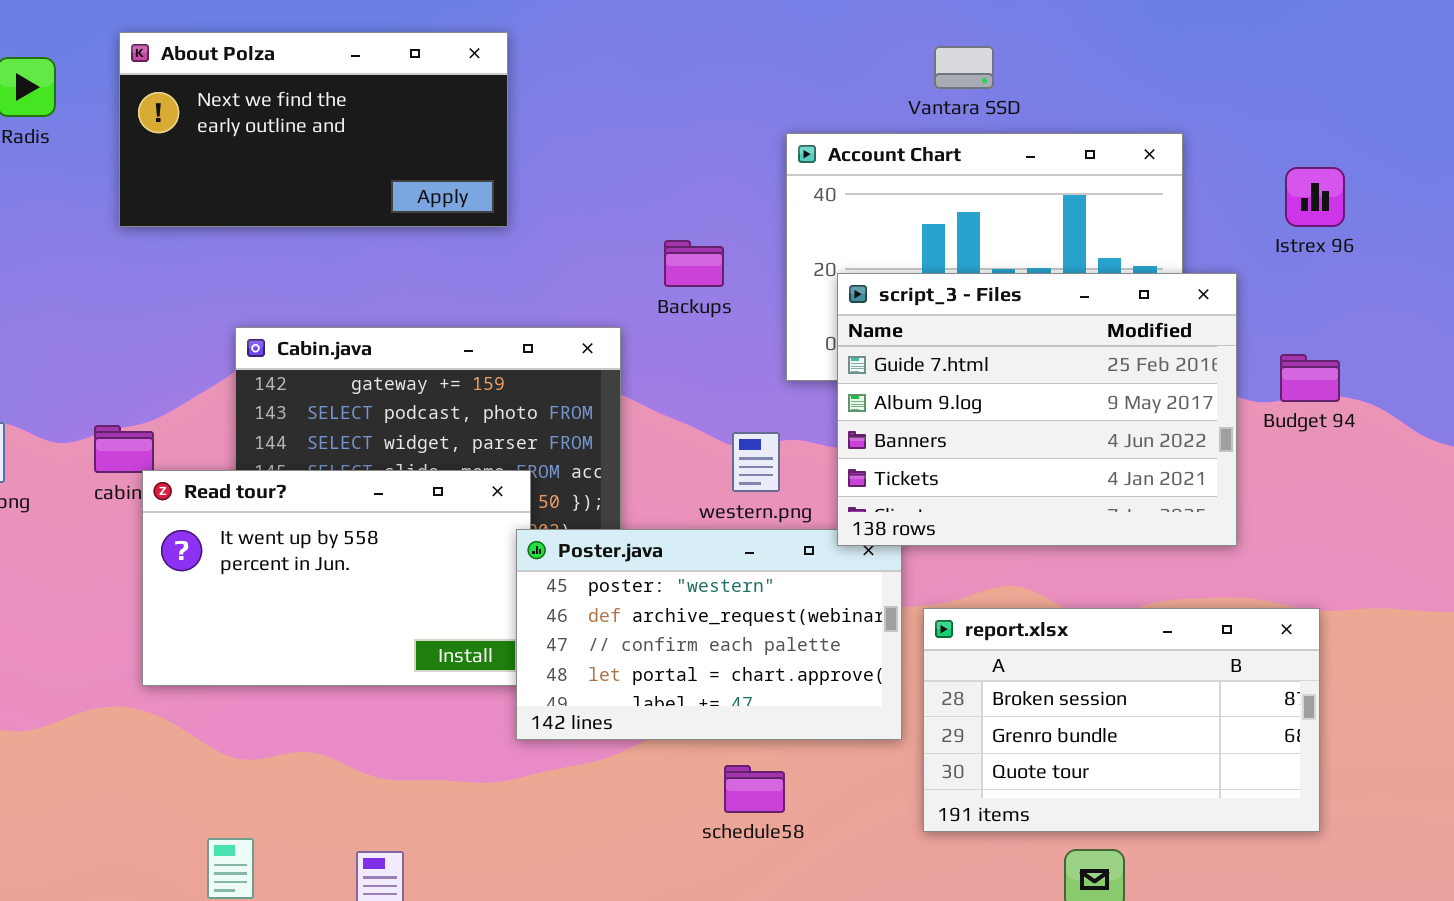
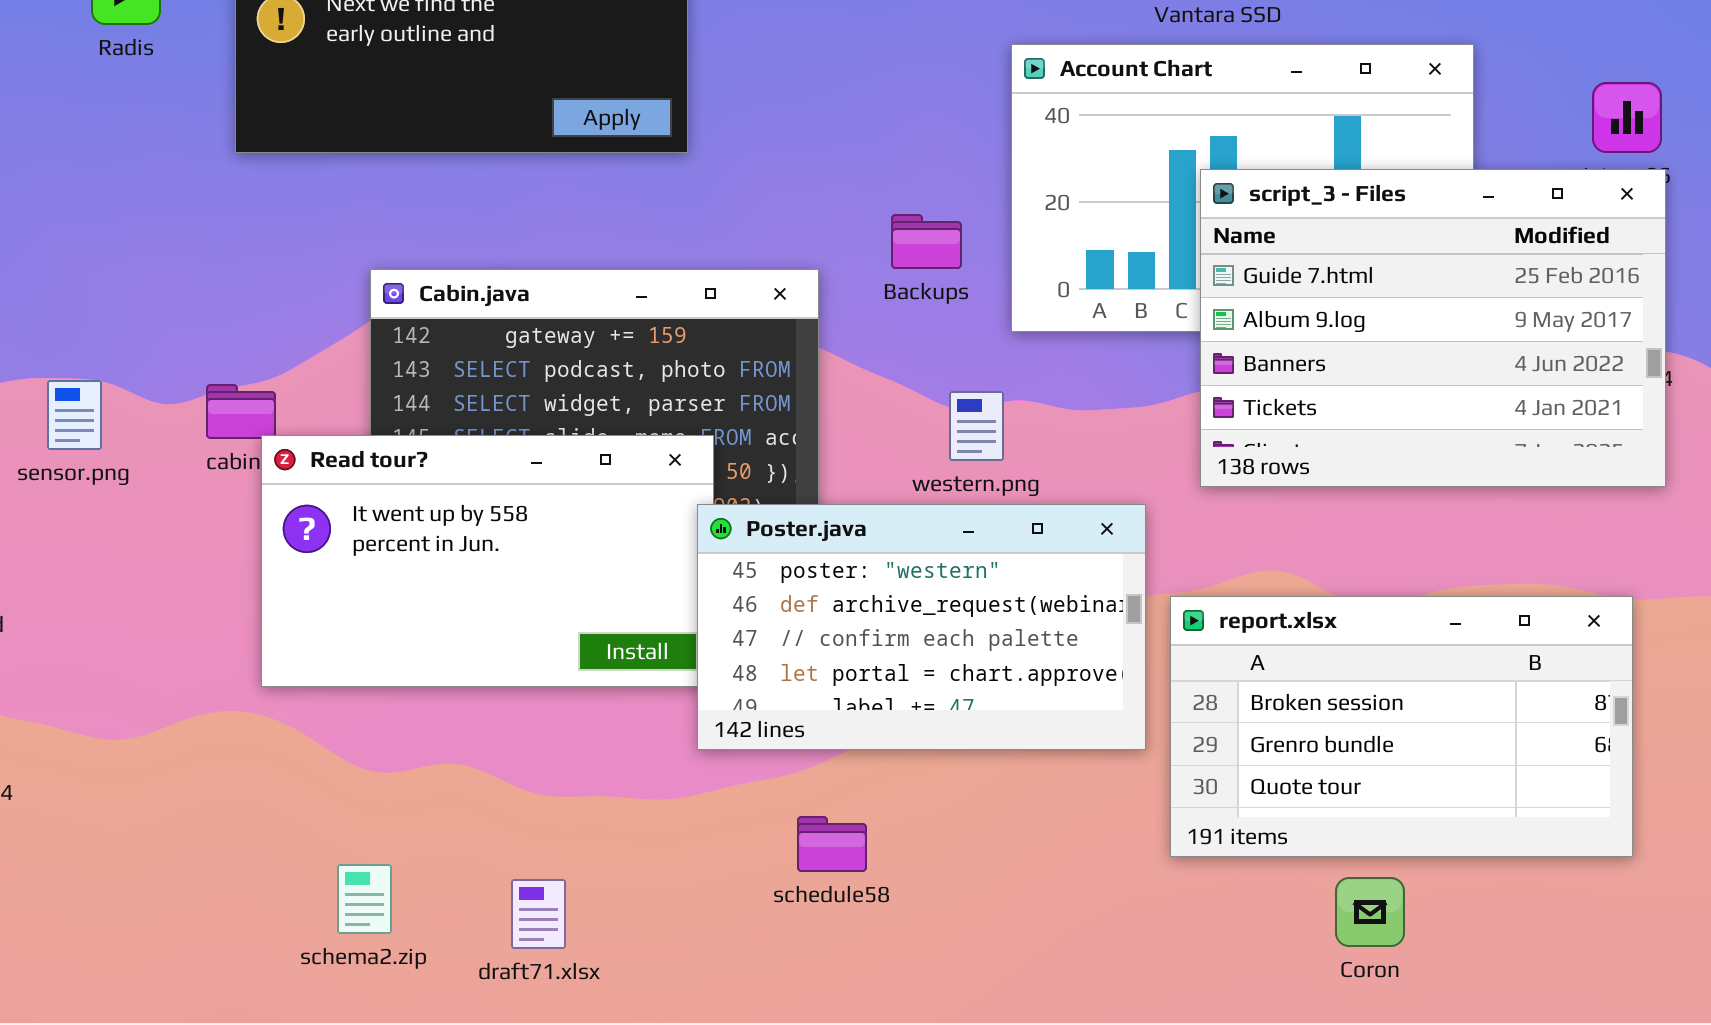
Backups: [664,240,724,287] -> [891,214,962,269], moved
script_3 - Files: [837,273,1237,546] -> [1200,169,1666,487], moved
schedule58: [724,765,785,813] -> [797,816,867,872], moved

